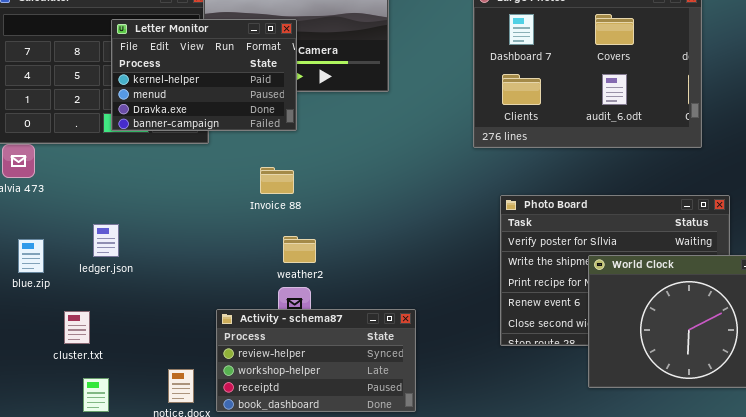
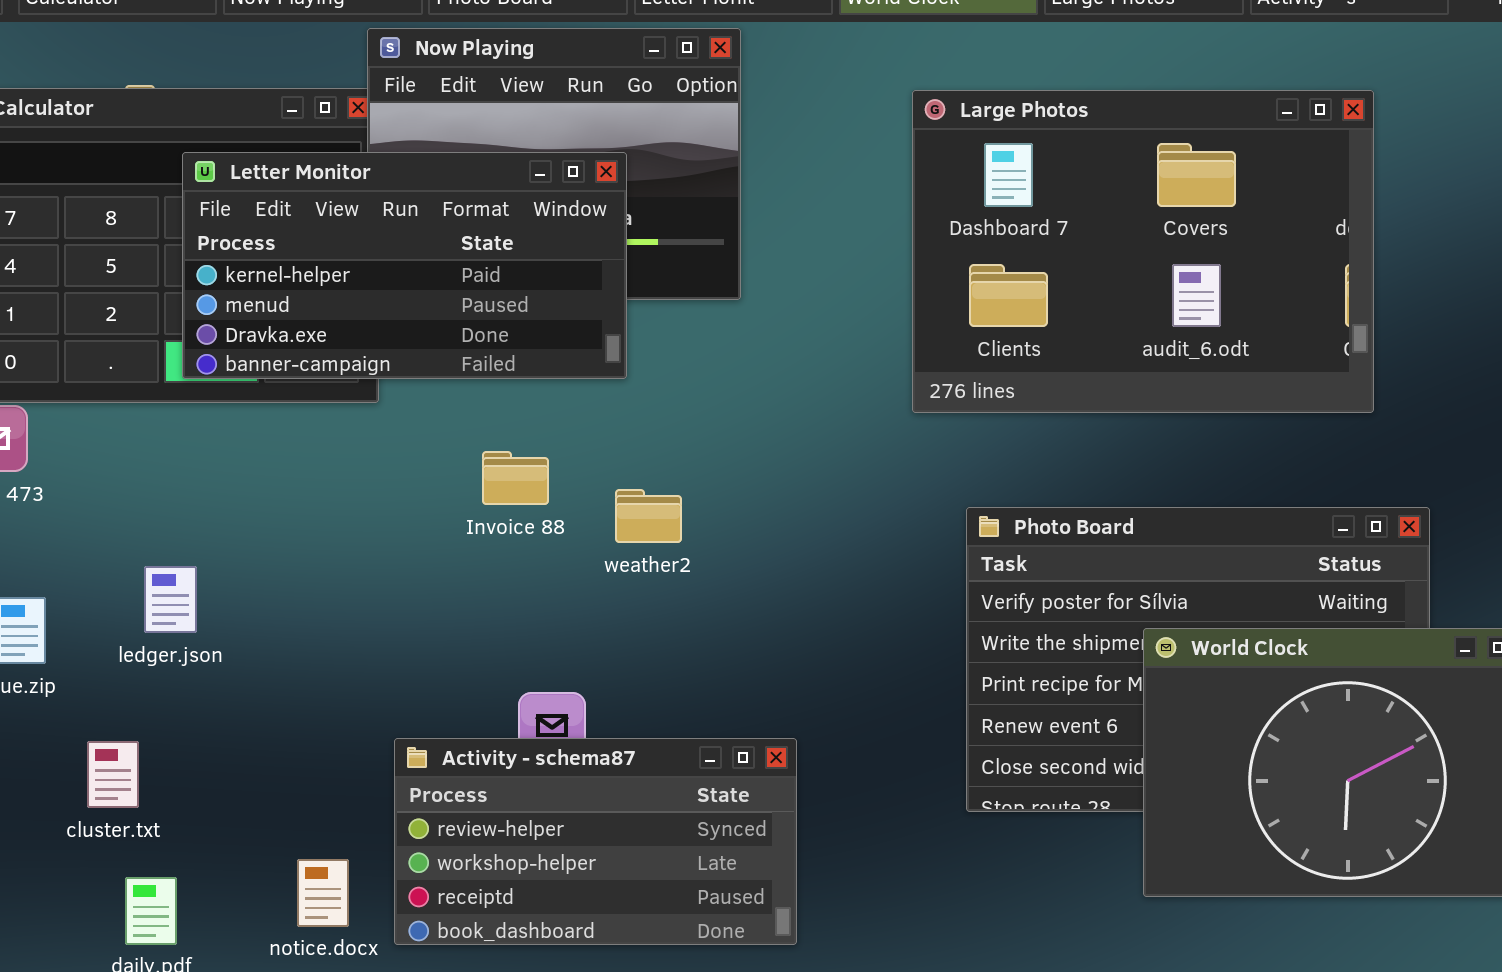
Letter Monitor: [111,19,297,131] -> [182,152,627,379], resized
weather2: [283,236,316,263] -> [615,489,682,543], moved

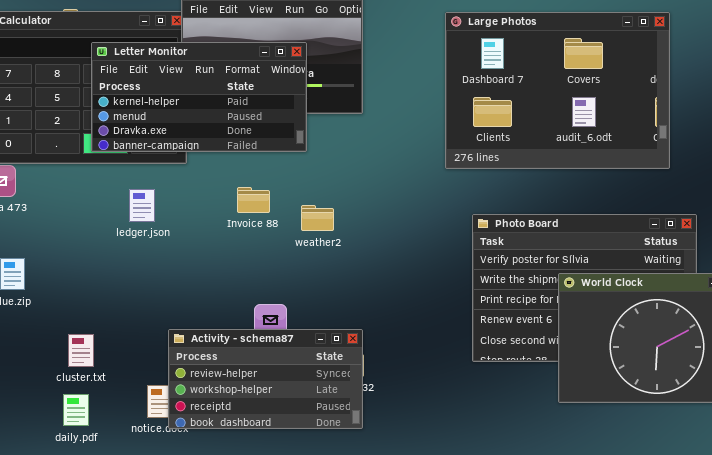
ledger.json: [144,566,197,633] -> [129,189,155,222], moved
Activity - schema87: [394,738,797,945] -> [168,329,363,429], moved
cluster.txt: [87,741,139,808] -> [68,334,94,367], moved

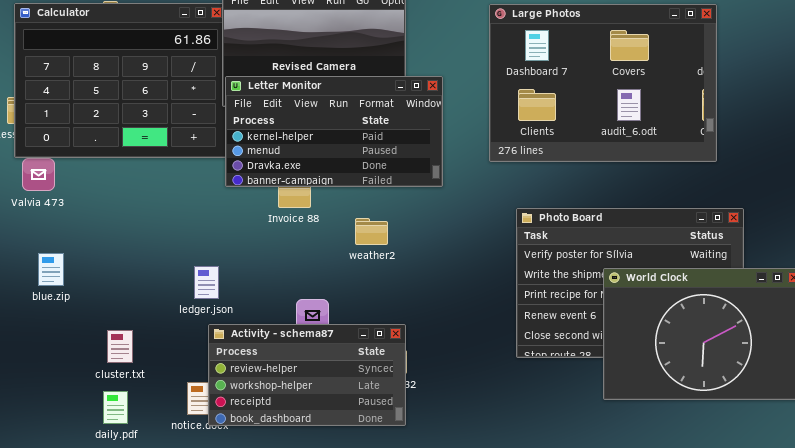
Letter Monitor: [91,42,307,152] -> [225,76,443,187], moved
ledger.json: [129,189,155,222] -> [194,266,219,299], moved
weather2: [301,205,334,231] -> [355,218,388,245], moved

